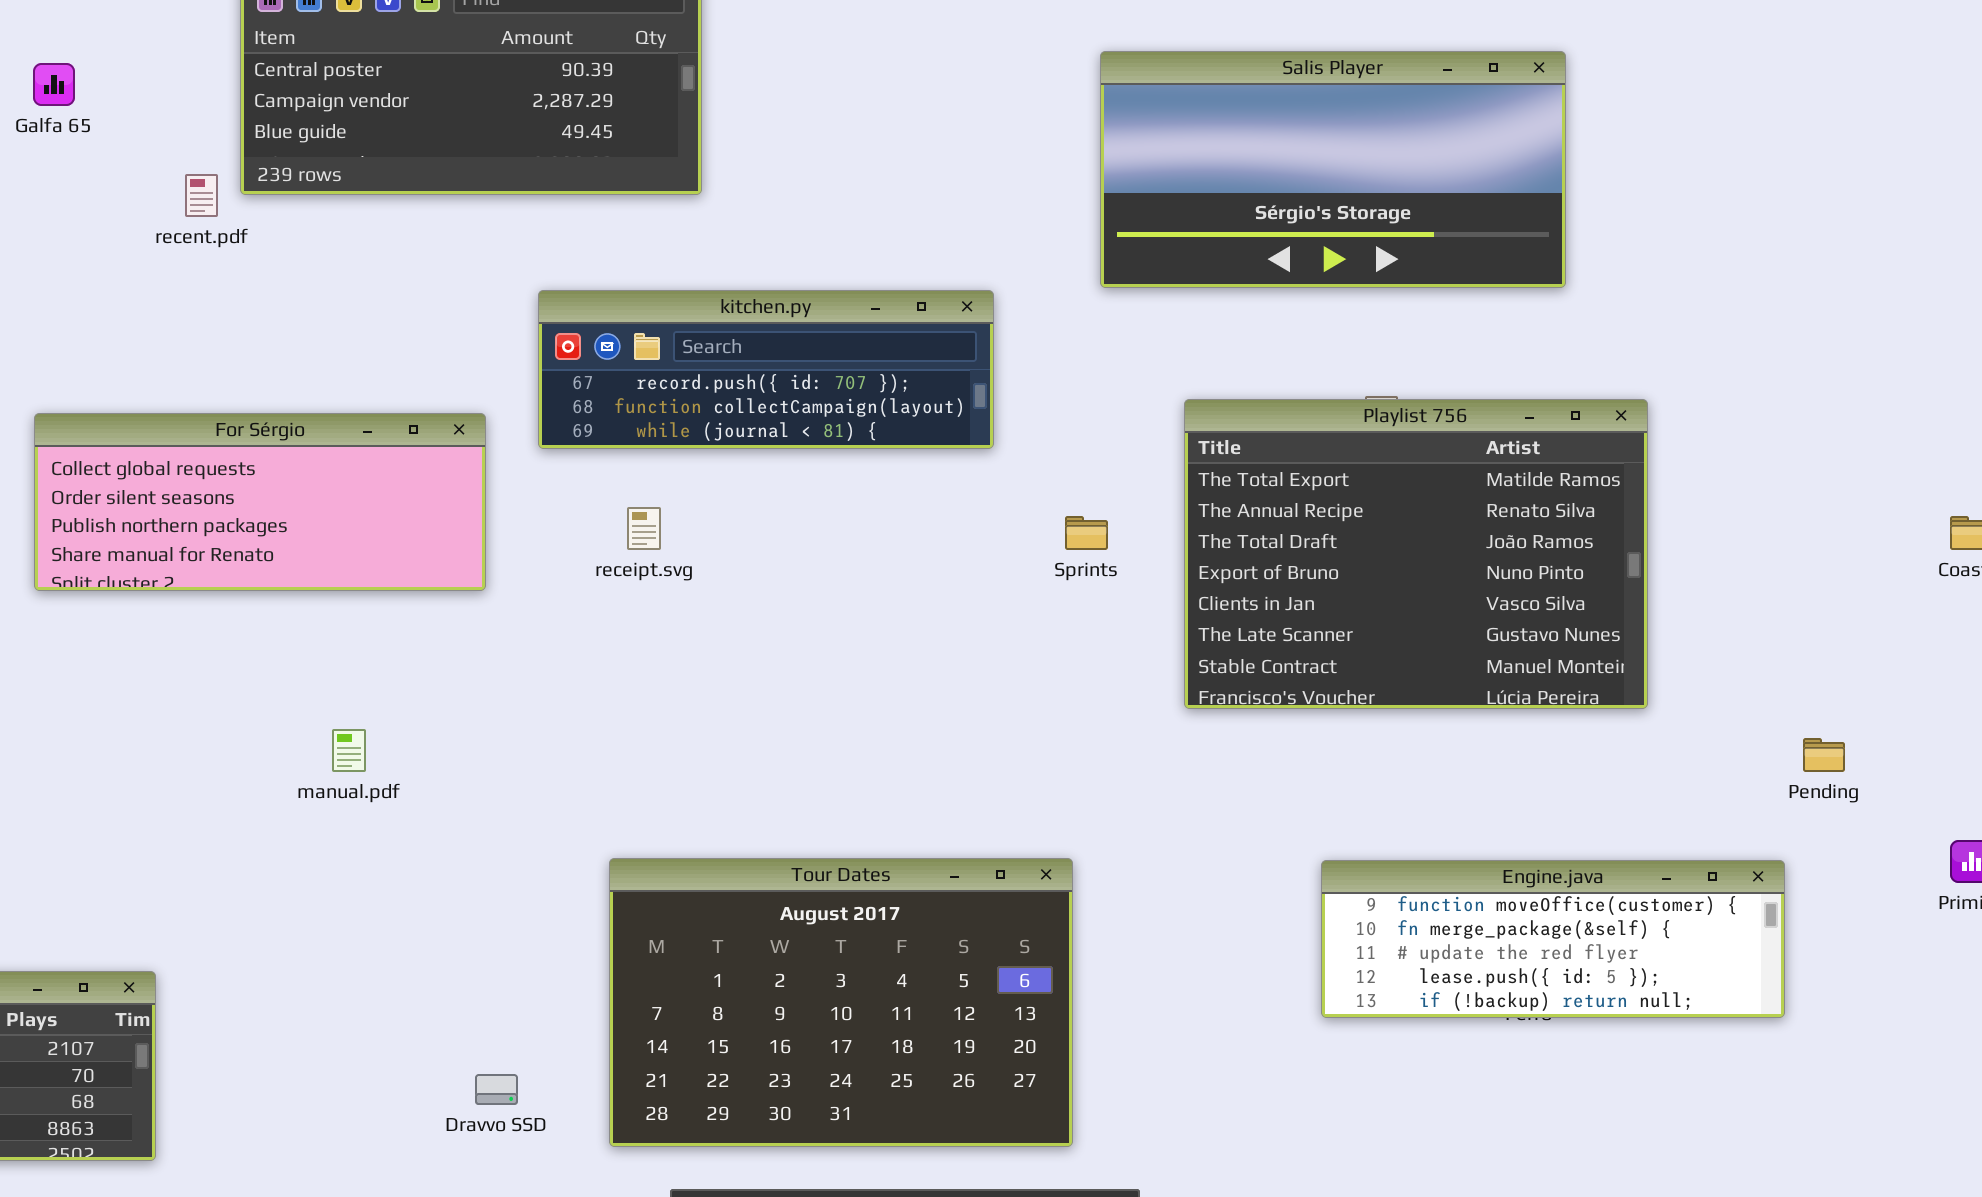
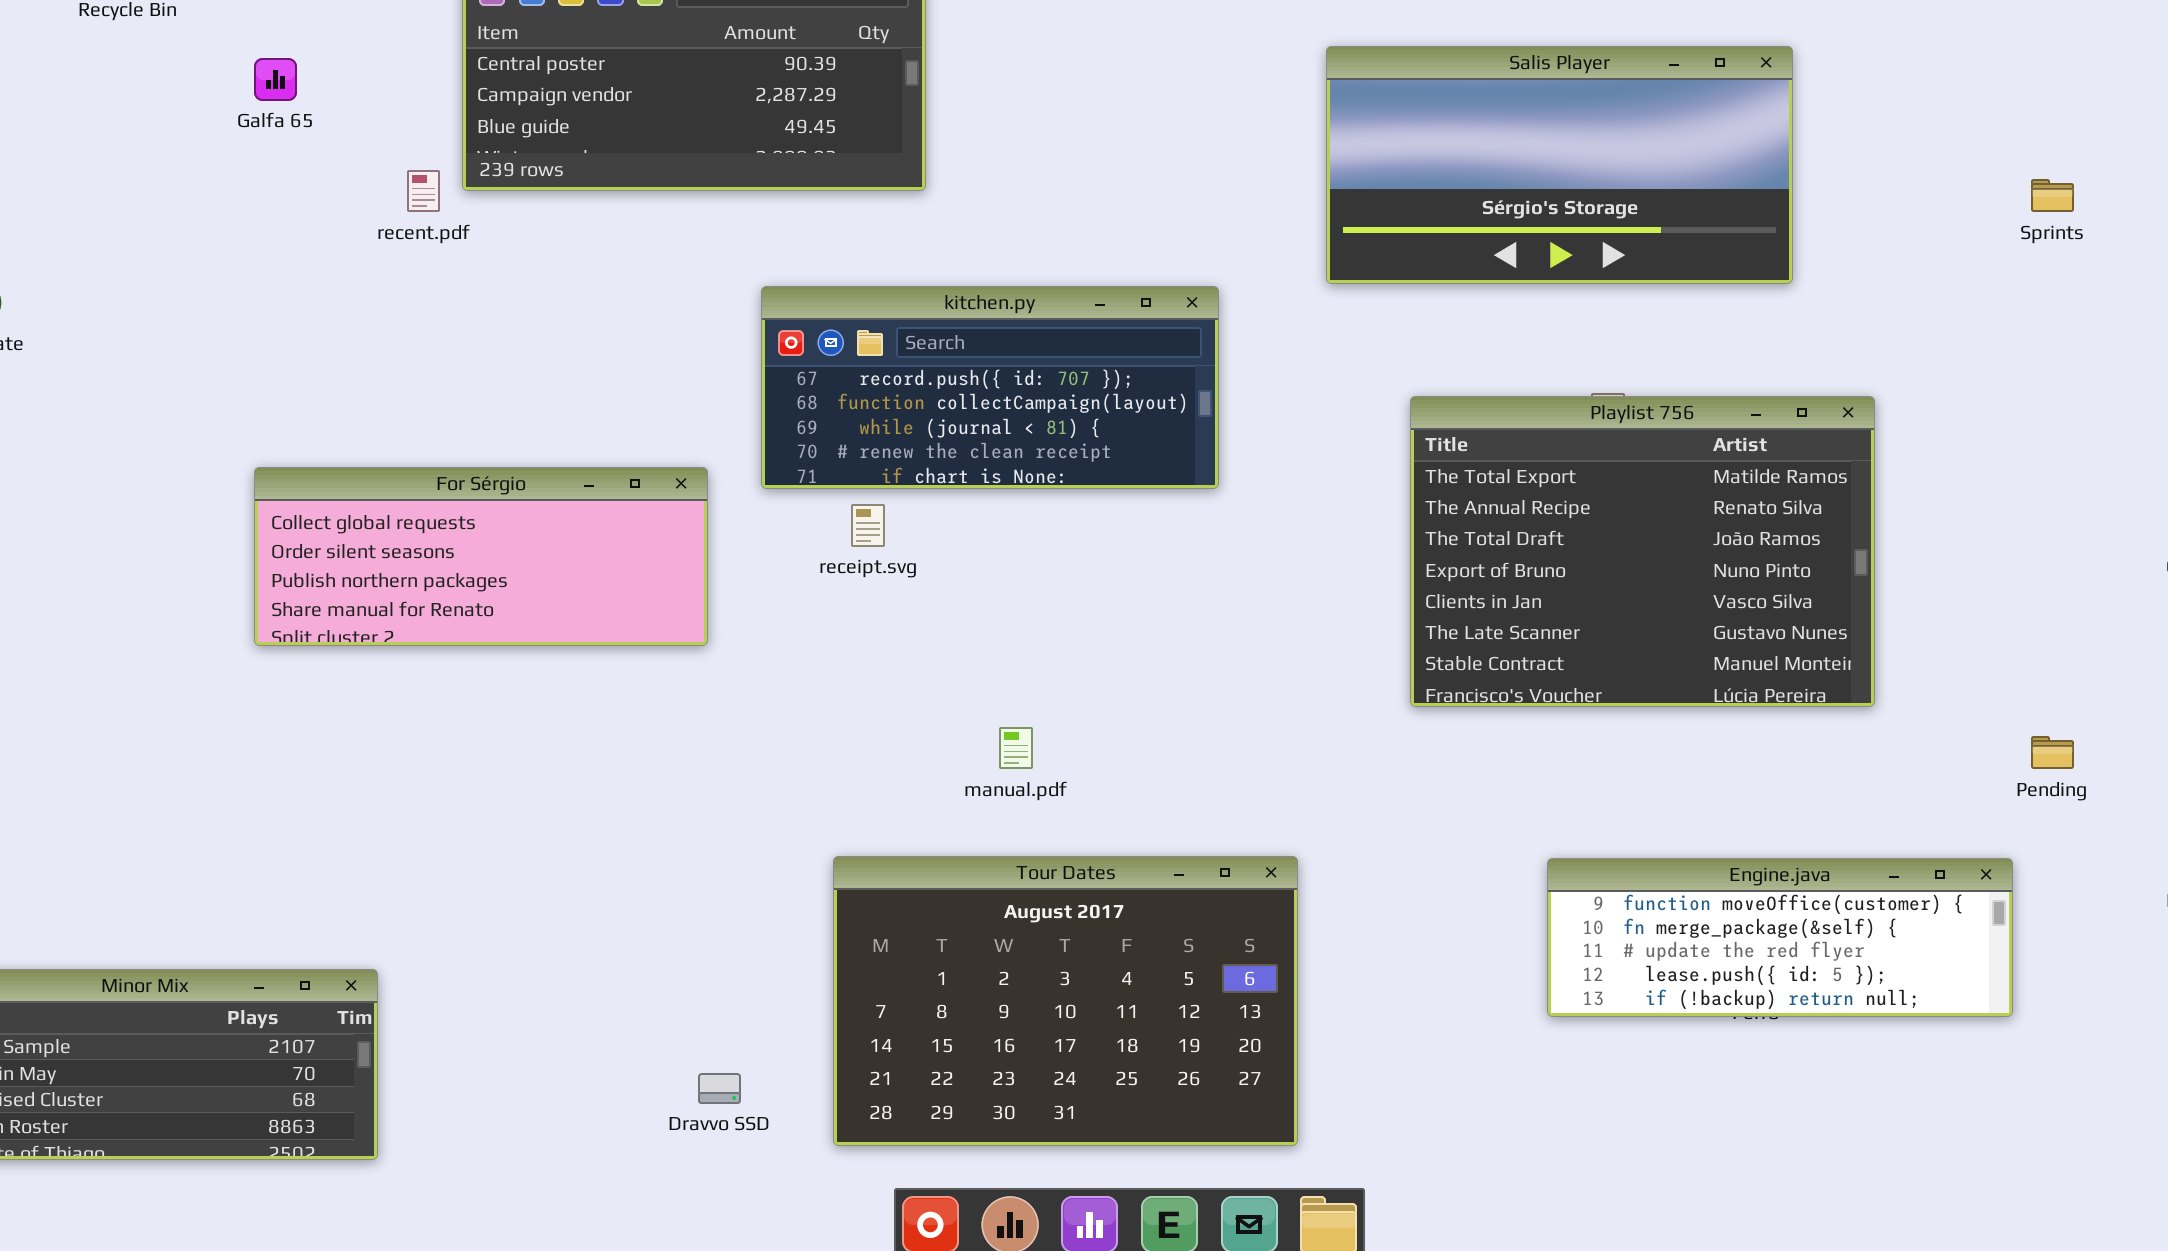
kitchen.py: [538,290,994,449] -> [761,286,1219,489], resized
For Sérgio: [34,413,486,591] -> [254,467,708,646], moved
Sprints: [1065,516,1108,550] -> [2031,179,2074,212], moved
manual.pdf: [332,729,366,772] -> [999,727,1033,769], moved

